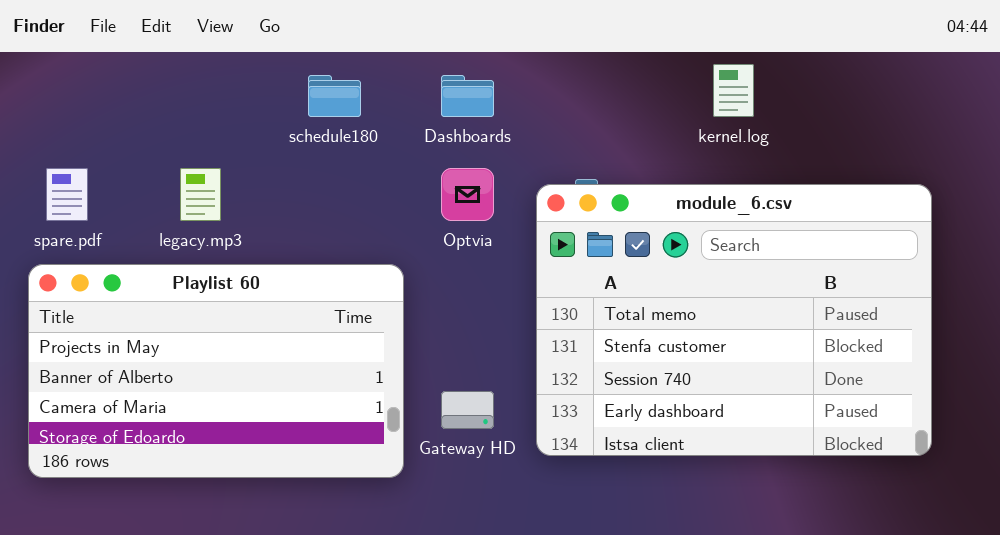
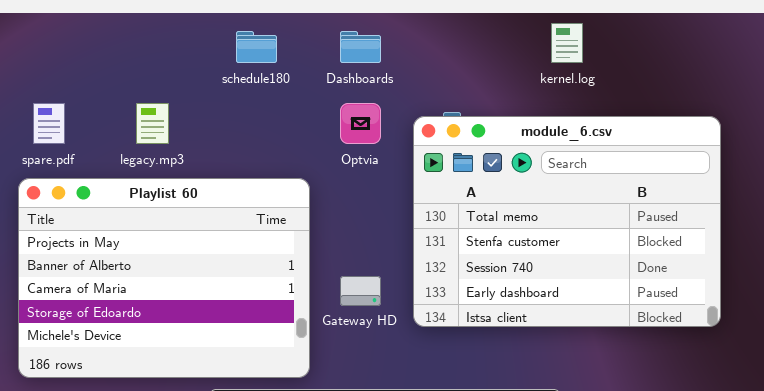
Playlist 60: [28,264,404,478] -> [18,178,310,378], resized

